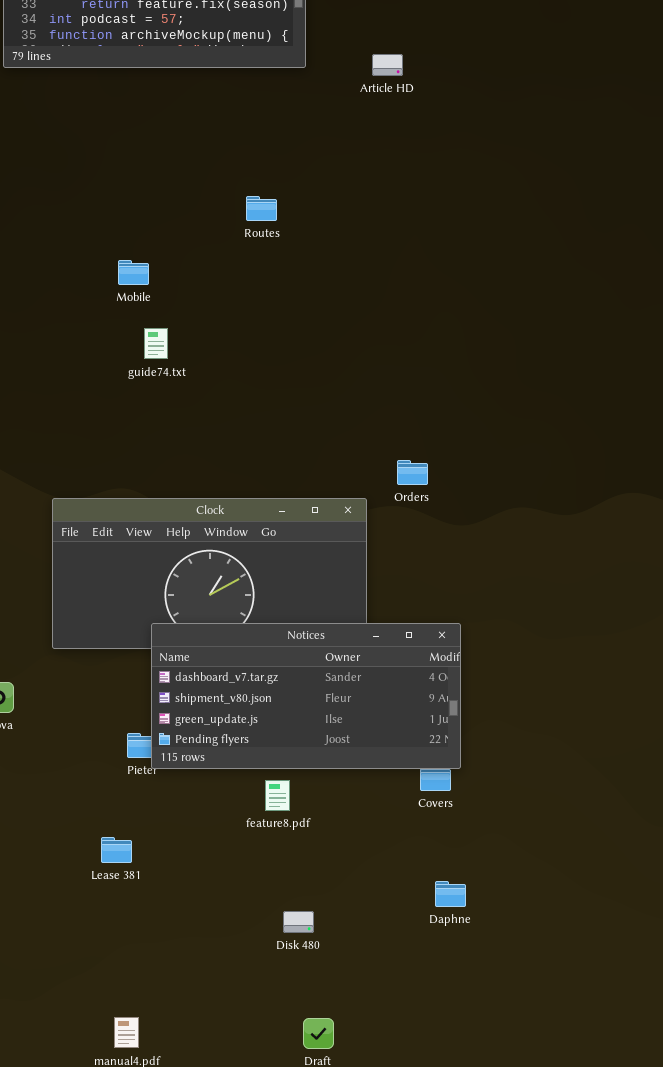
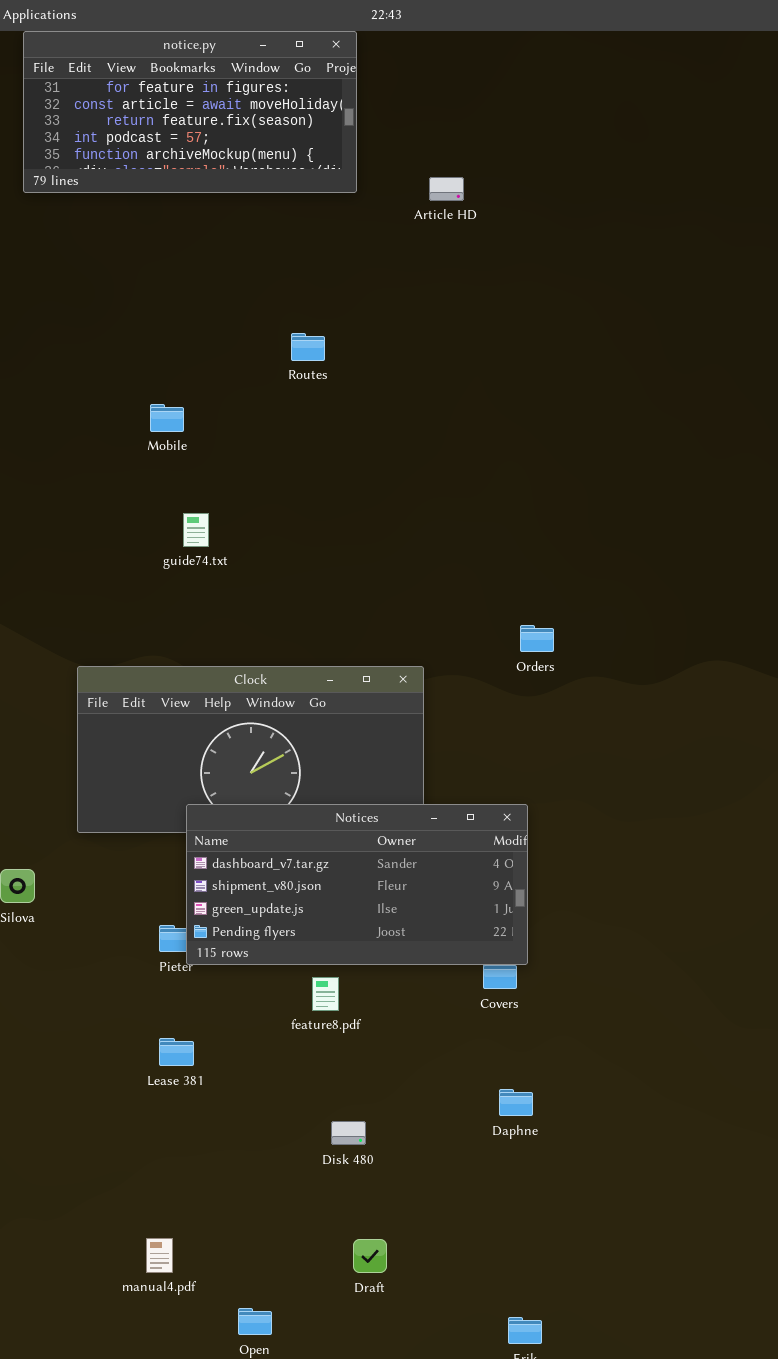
guide74.txt: [144,328,168,359] -> [183,513,209,547], moved
Orders: [397,460,428,485] -> [520,625,554,652], moved
Lease 381: [101,837,132,863] -> [159,1038,194,1066], moved

